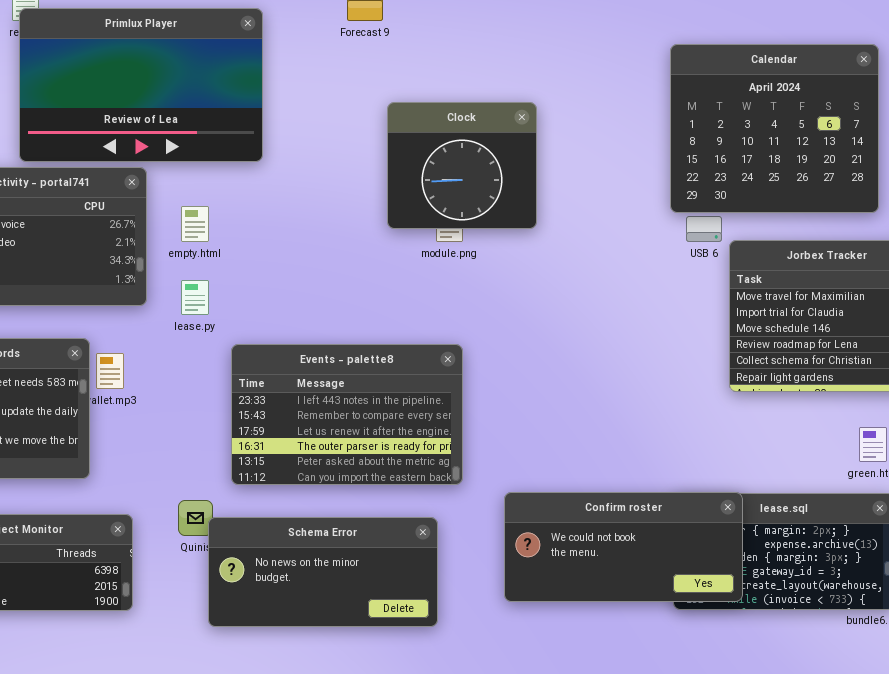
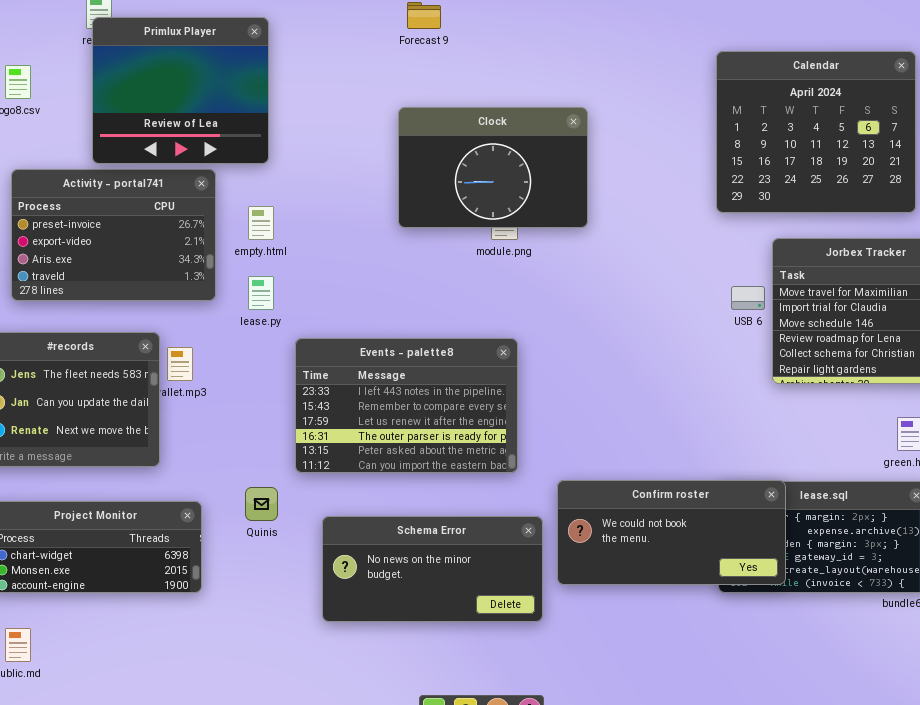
Primlux Player: [19,8,263,162] -> [92,17,269,164], resized
Clock: [387,102,537,229] -> [398,107,588,228], resized
USB 6: [686,216,722,242] -> [731,286,765,310], moved
Schema Error: [208,517,438,627] -> [322,516,543,622], moved

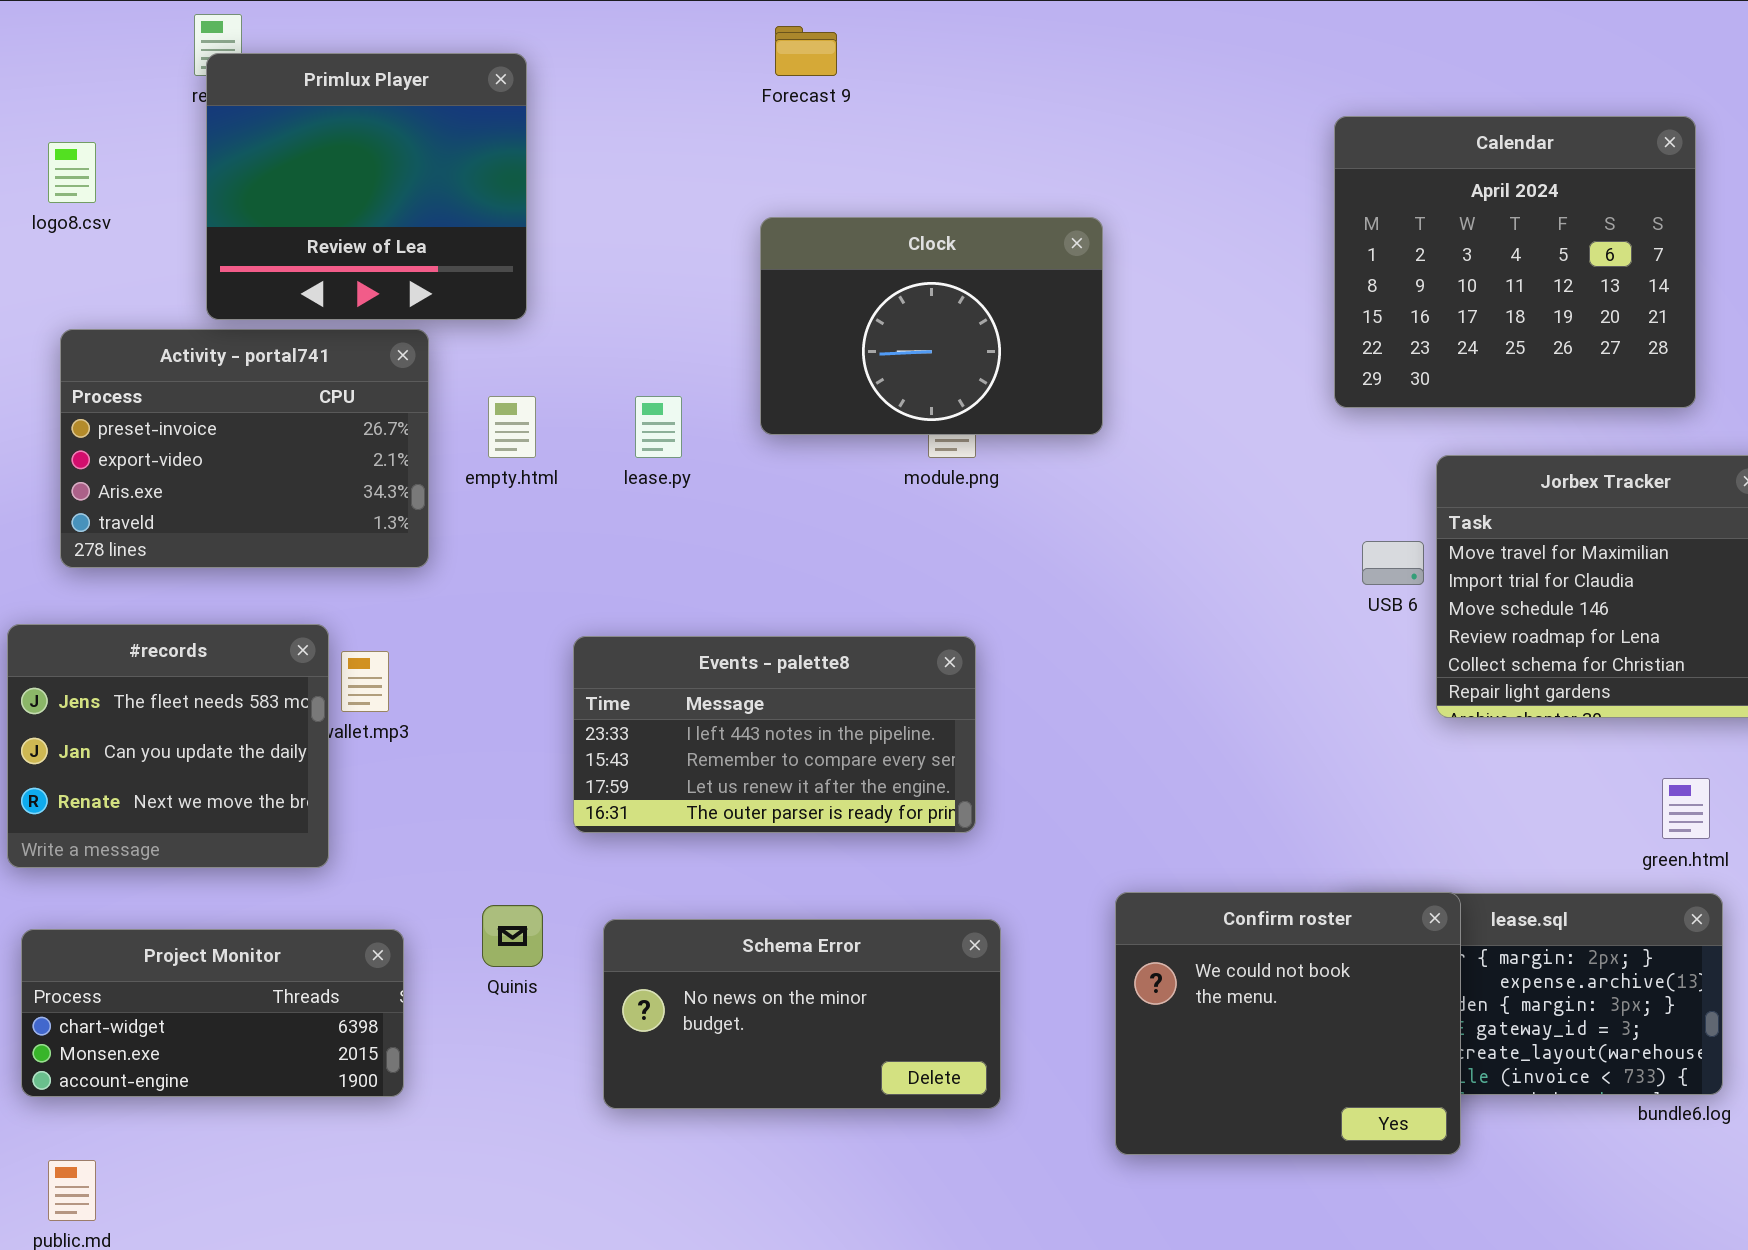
lease.py: [248,276,274,310] -> [635,396,682,458], moved
Events - palette8: [295,338,518,473] -> [573,636,976,833], resized
Confirm roster: [557,480,786,585] -> [1115,892,1461,1155], resized
Schema Error: [322,516,543,622] -> [603,919,1001,1109], moved

